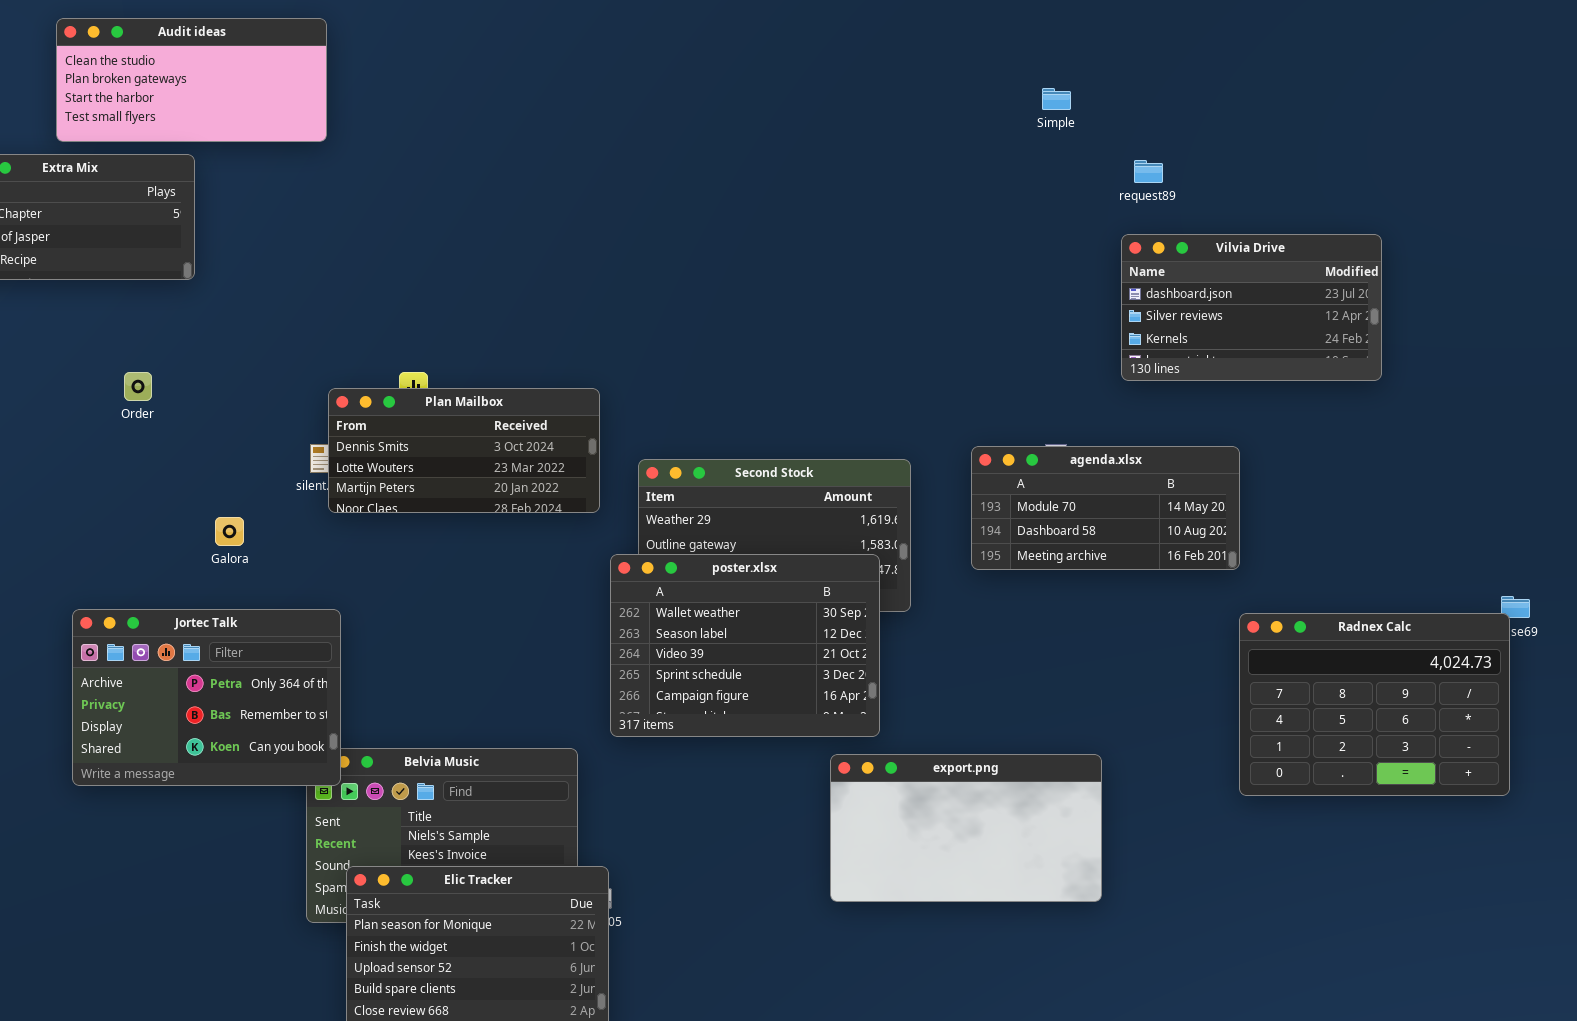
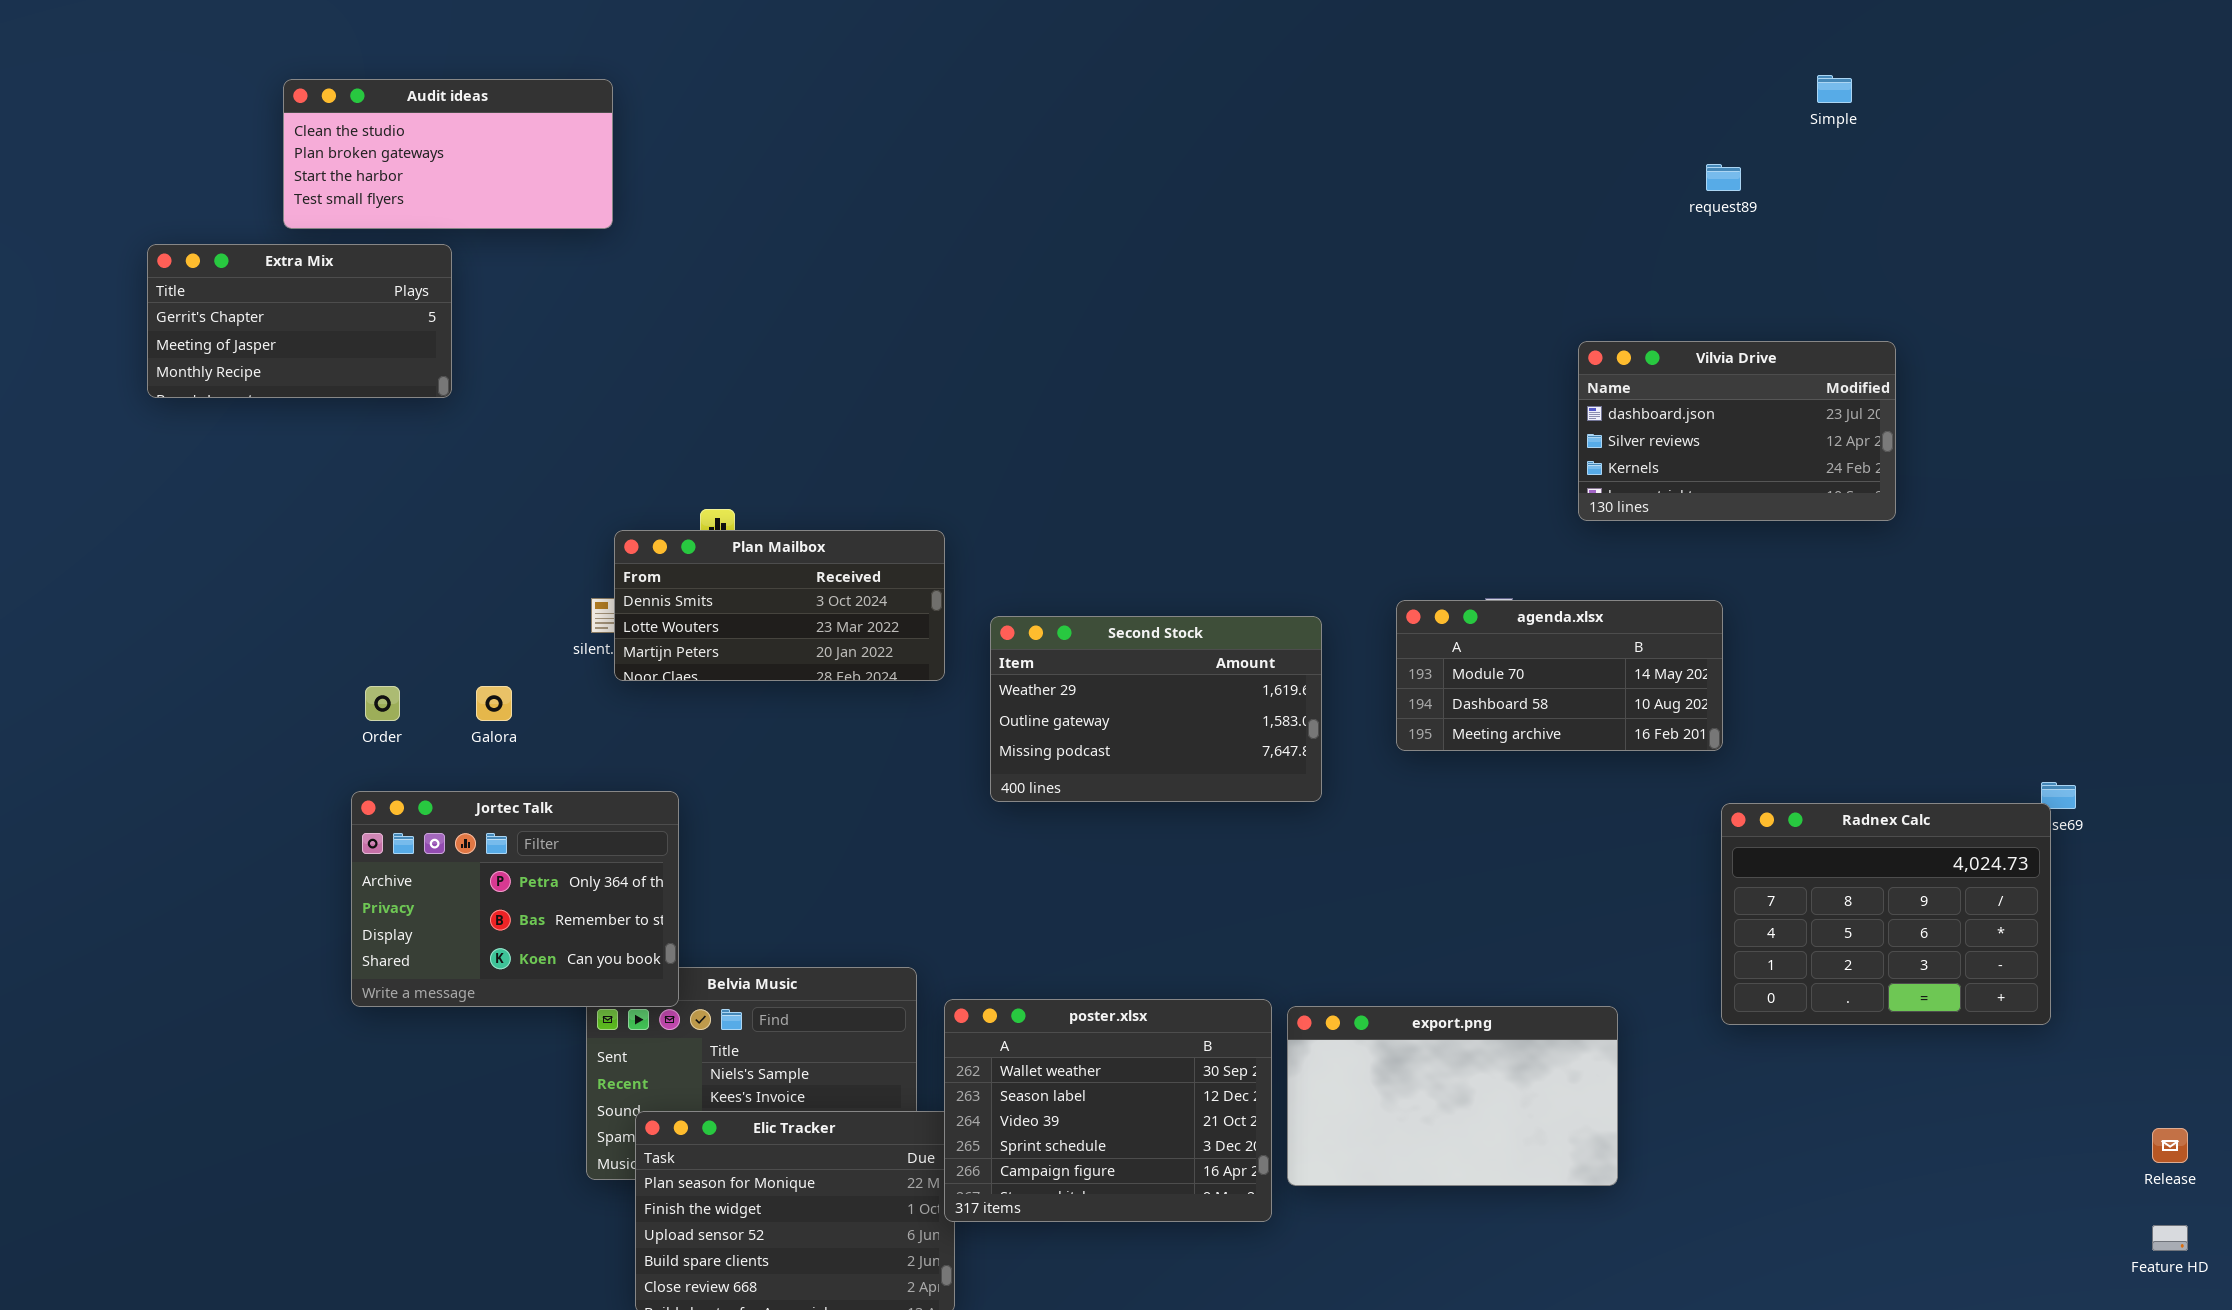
Simple: [1042,88,1071,110] -> [1817,75,1852,103], moved
request89: [1134,160,1163,183] -> [1706,164,1741,191], moved
Order: [124,372,152,401] -> [365,686,400,721], moved
poster.xlsx: [610,554,880,737] -> [944,999,1272,1222], moved
Jortec Talk: [72,609,341,786] -> [351,791,679,1007], moved
export.png: [830,754,1102,902] -> [1287,1006,1618,1186], moved

